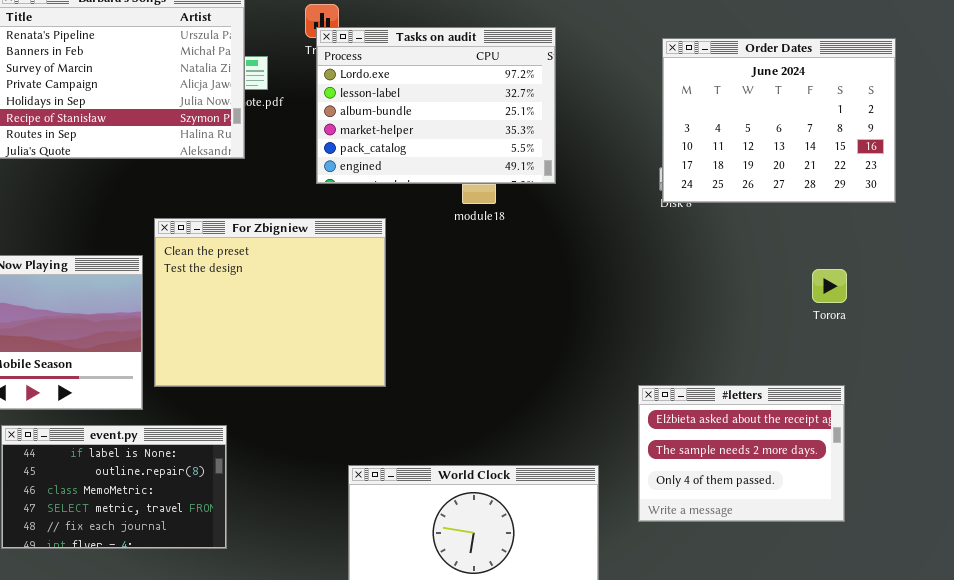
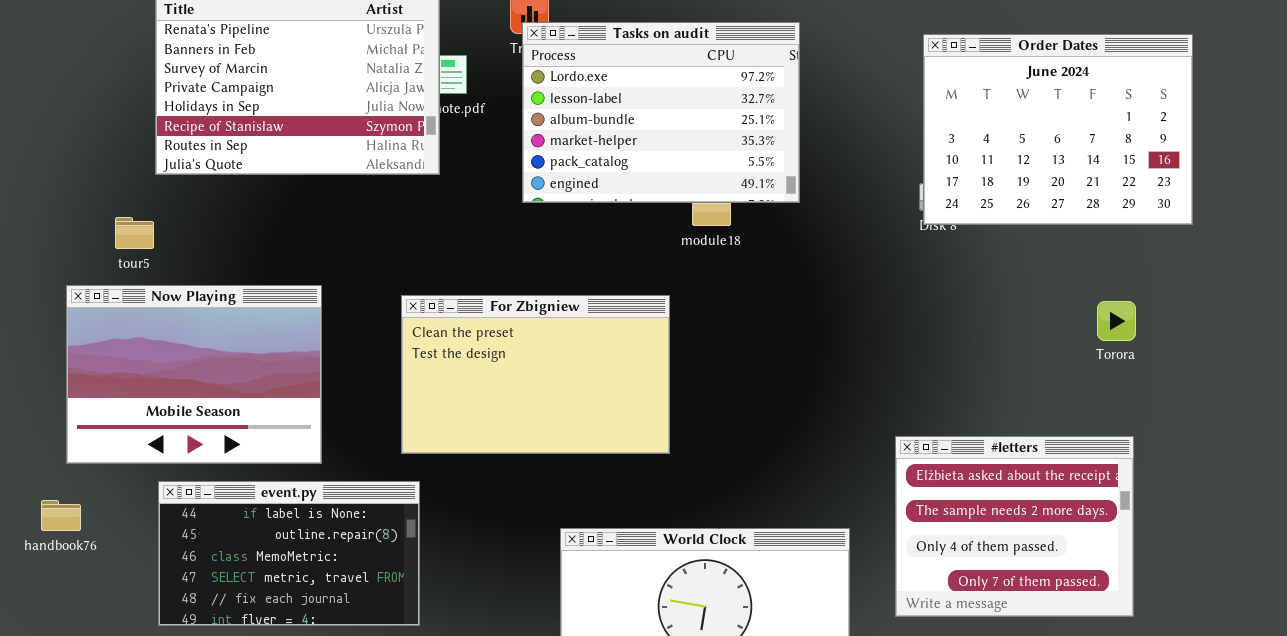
For Zbigniew: [154,218,386,387] -> [401,295,670,454], moved, resized
#letters: [638,385,845,522] -> [895,436,1134,617], resized

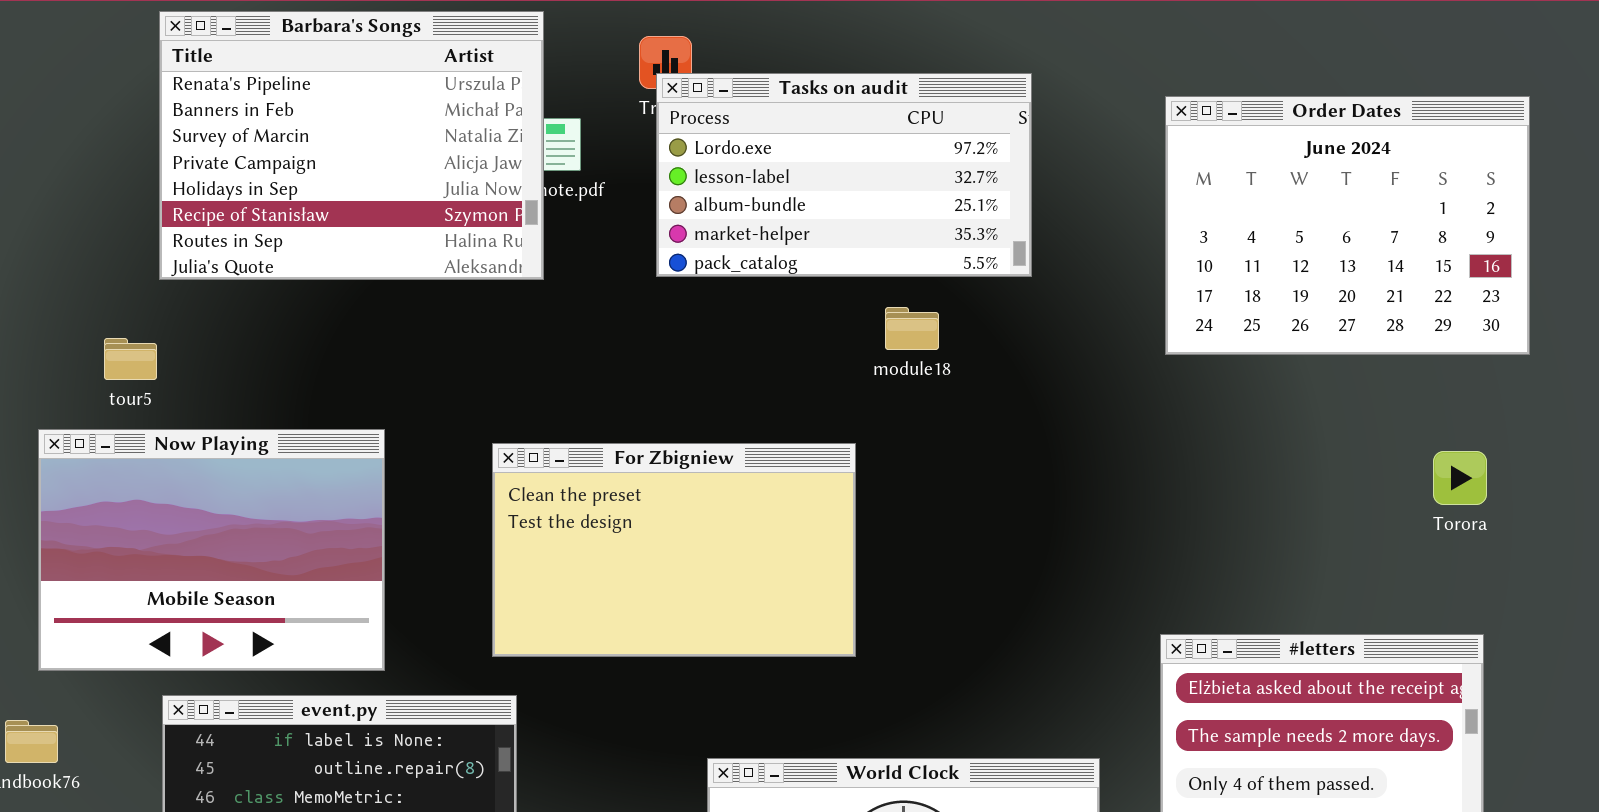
Tasks on audit: [522,22,800,203] -> [656,73,1032,277], resized
Order Dates: [923,34,1193,225] -> [1165,96,1530,355], moved

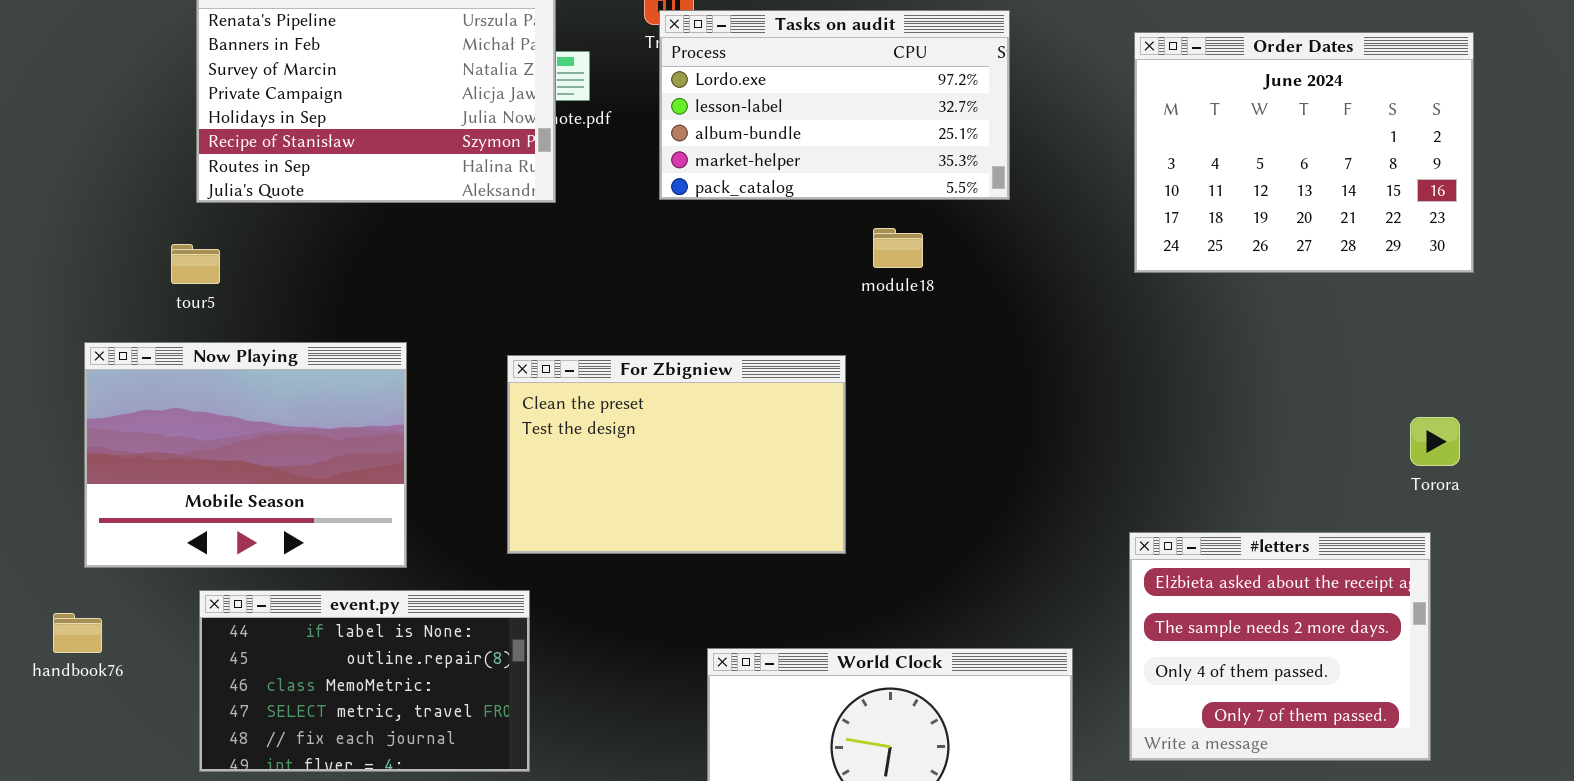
tour5: [104,338,157,380] -> [171,244,220,284], moved
Torora: [1433,451,1487,505] -> [1410,417,1460,466], moved

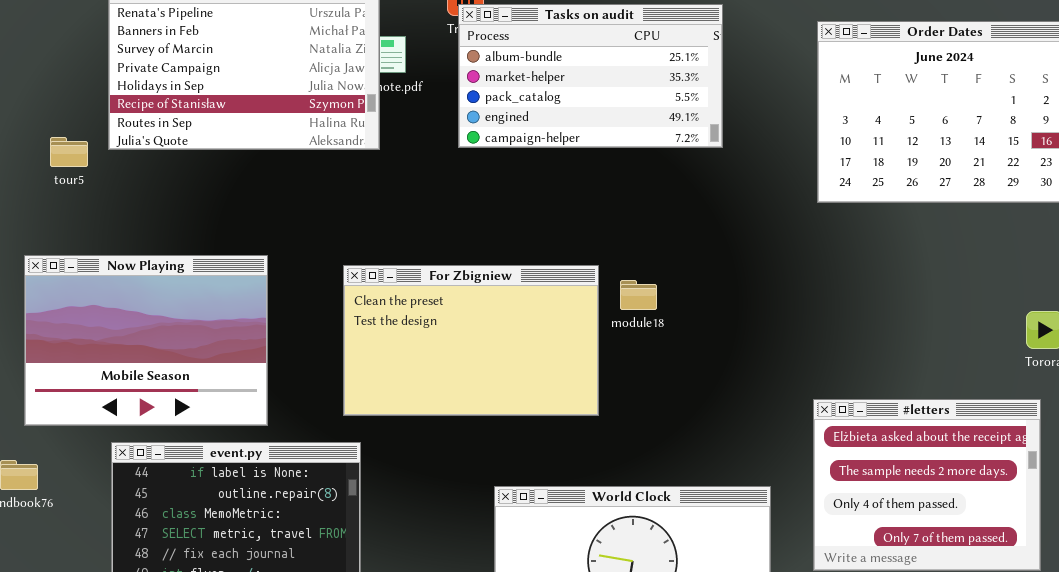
Tasks on audit: [659,10,1010,200] -> [458,4,723,148], scrolled down 2 rows
module18: [873,228,923,268] -> [620,280,657,310], moved
tour5: [171,244,220,284] -> [50,137,88,167], moved

